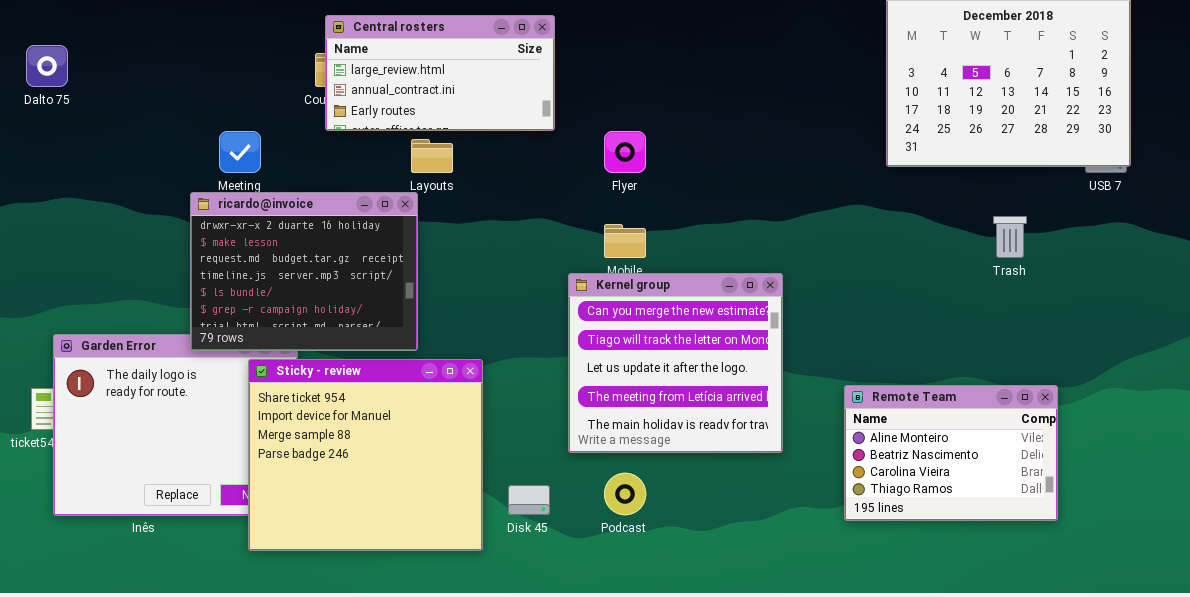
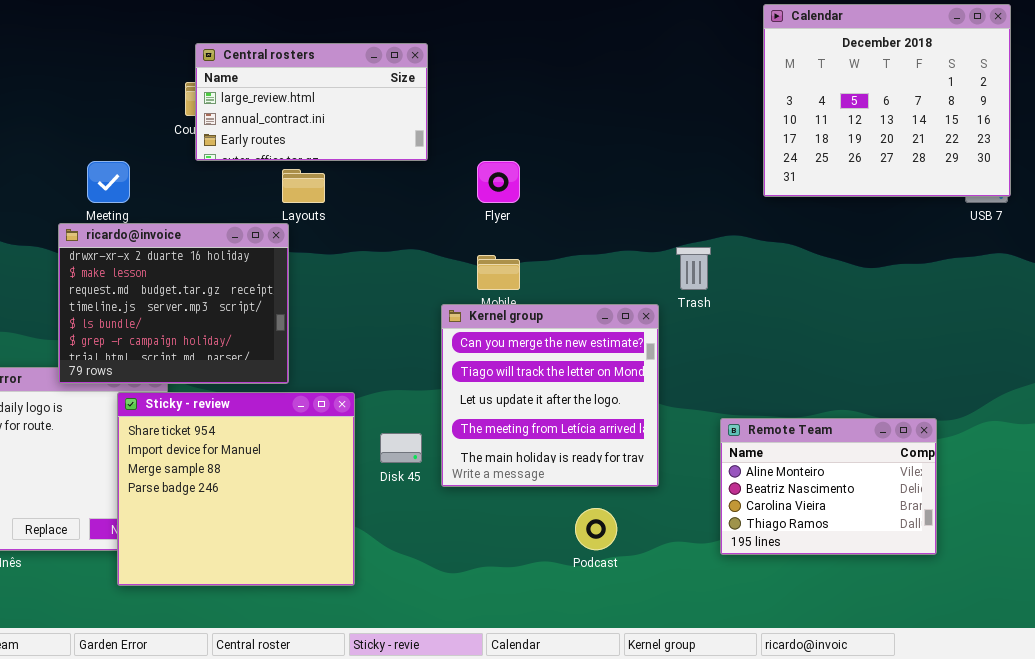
Trash: [993,216,1027,258] -> [676,247,711,290], moved
Podcast: [604,473,646,515] -> [575,508,617,550], moved
Disk 45: [508,485,550,515] -> [380,433,422,463], moved

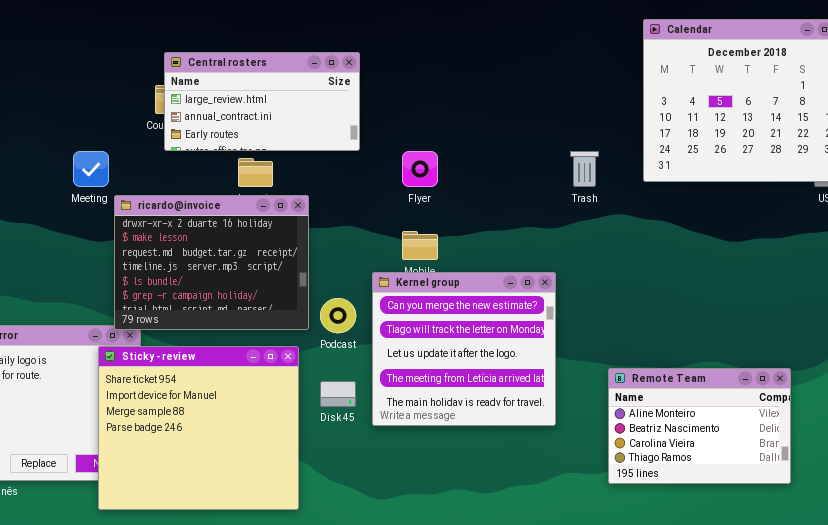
ricardo@invoice: [58,223,289,384] -> [114,195,309,330], moved
Trash: [676,247,711,290] -> [570,151,599,187], moved
Podcast: [575,508,617,550] -> [320,298,356,333], moved

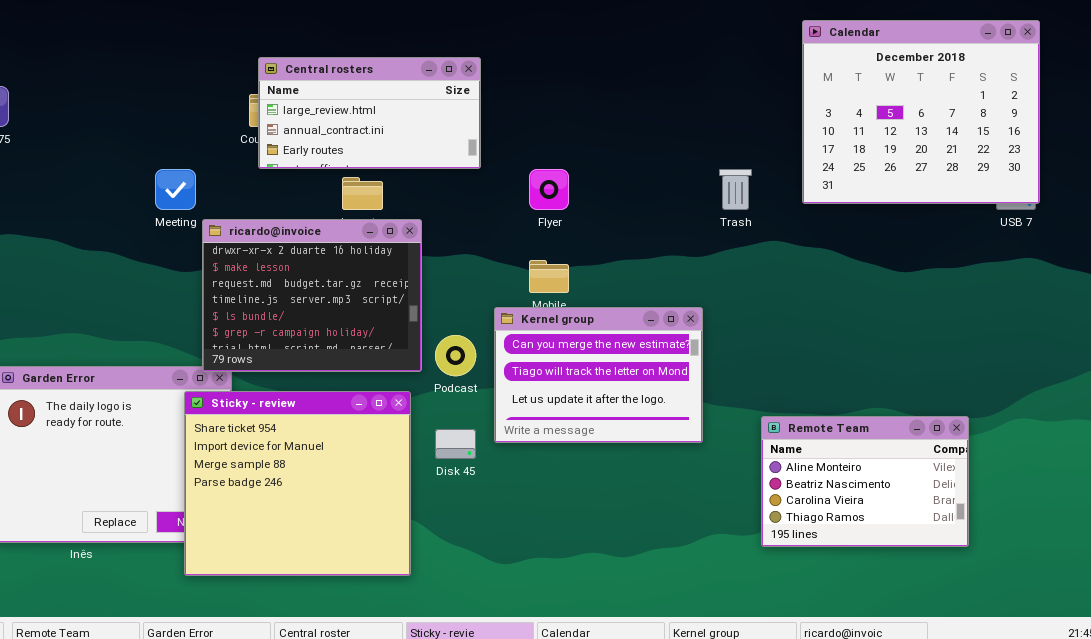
Kernel group: [372,272,556,426] -> [494,307,703,443], resized

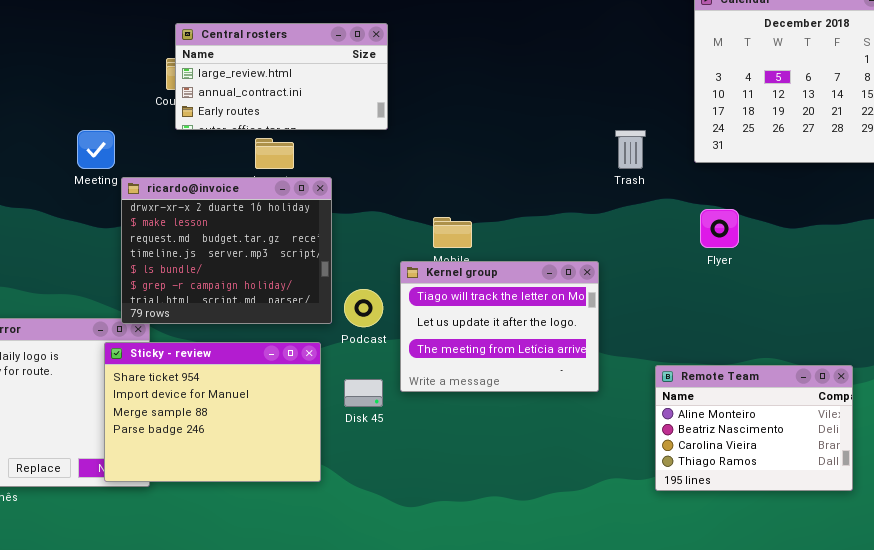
Flyer: [529,169,569,210] -> [700,209,739,248], moved
Kernel group: [494,307,703,443] -> [400,261,599,392], scrolled down 1 row
Sticky - review: [184,391,411,576] -> [104,342,321,482], resized

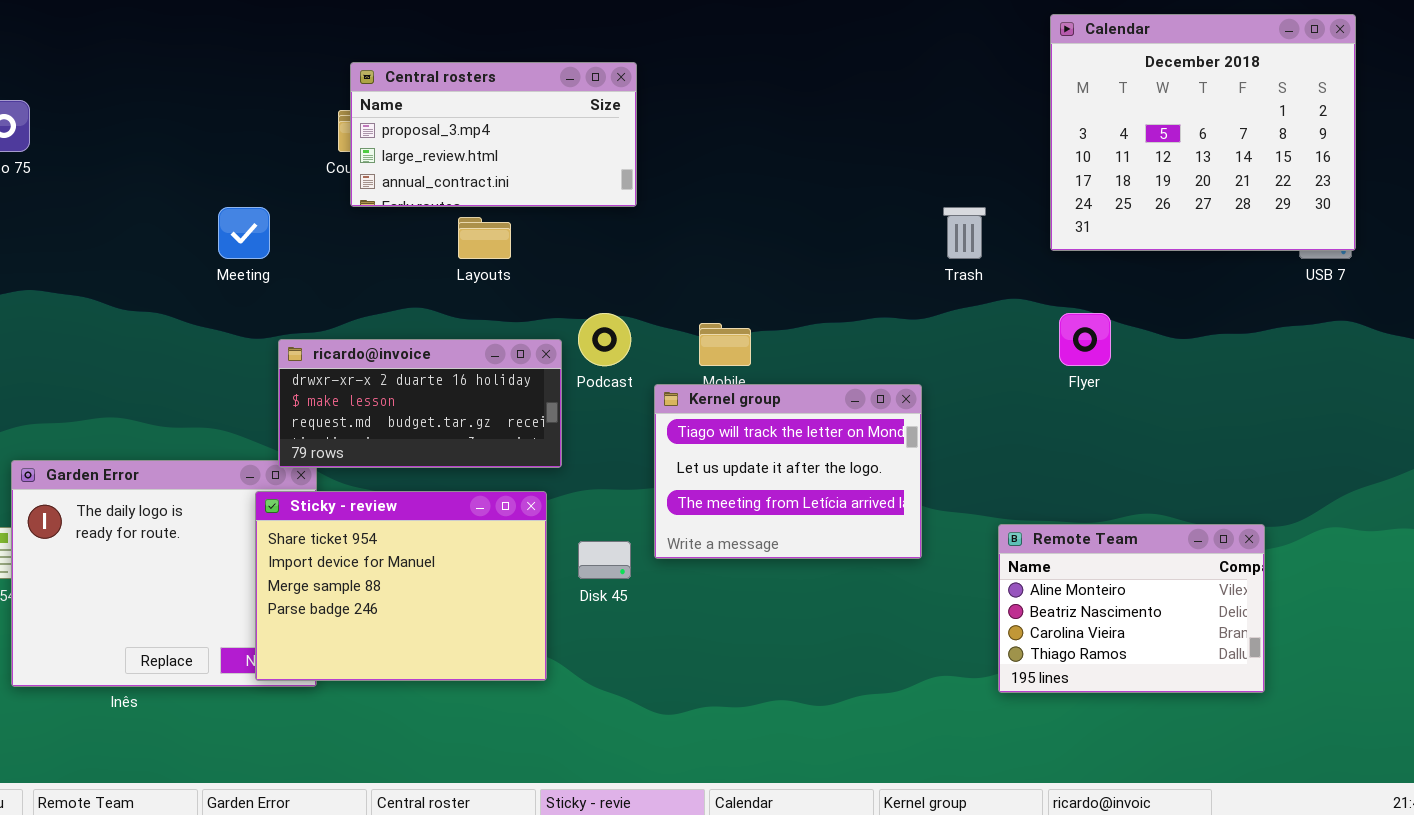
Central rosters: [175,23,388,130] -> [350,62,637,207], scrolled up 1 row
ricardo@invoice: [121,177,332,324] -> [278,339,562,468], resized
Podcast: [344,289,383,327] -> [578,313,631,366], moved

